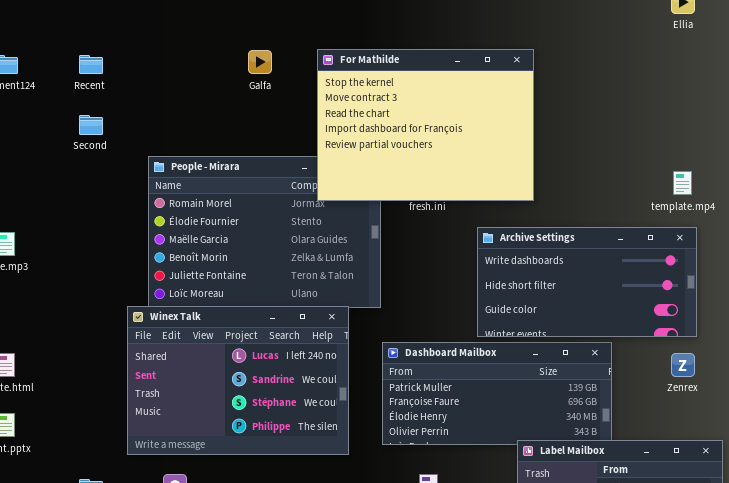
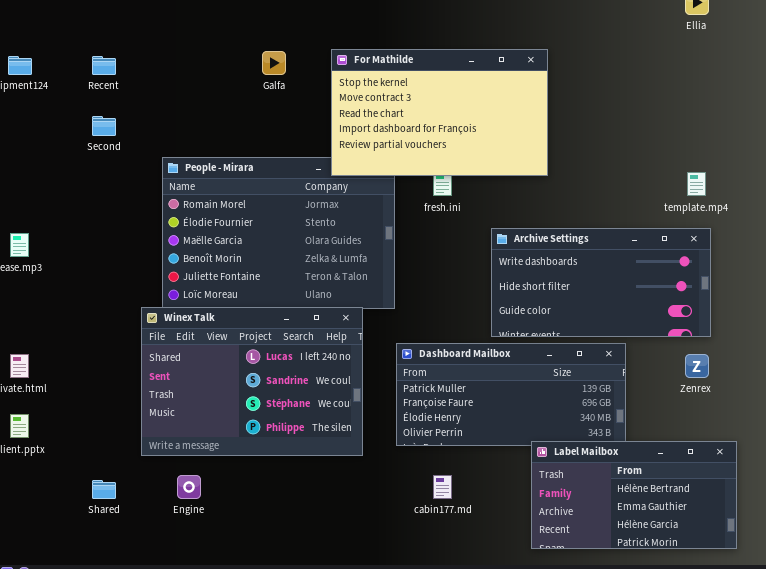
For Mathilde: [317,49,534,201] -> [331,49,548,176], resized

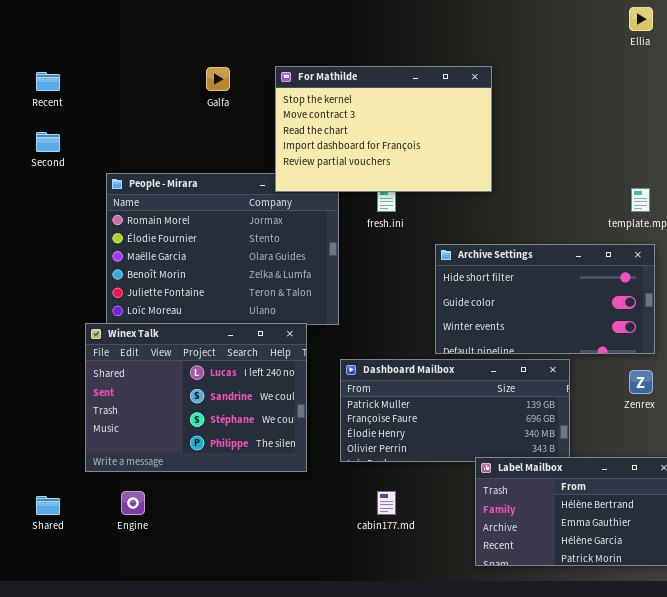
Archive Settings: [491,228,711,337] -> [435,244,655,354], scrolled down 1 row

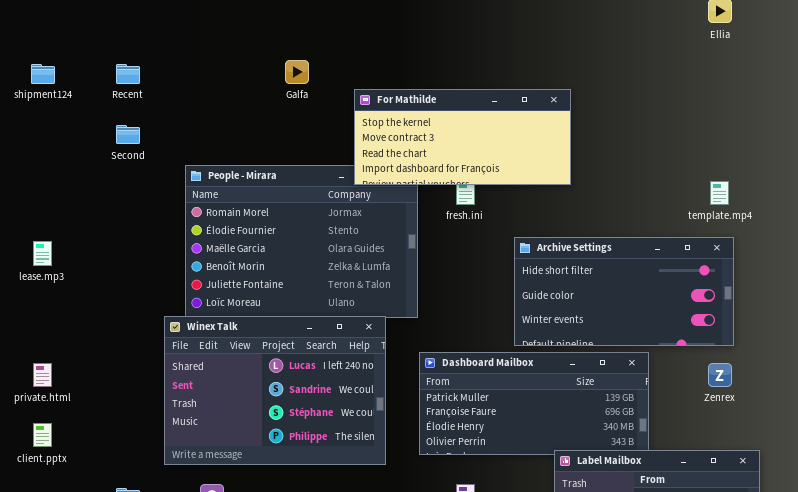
For Mathilde: [275,66,492,192] -> [354,89,571,185], resized

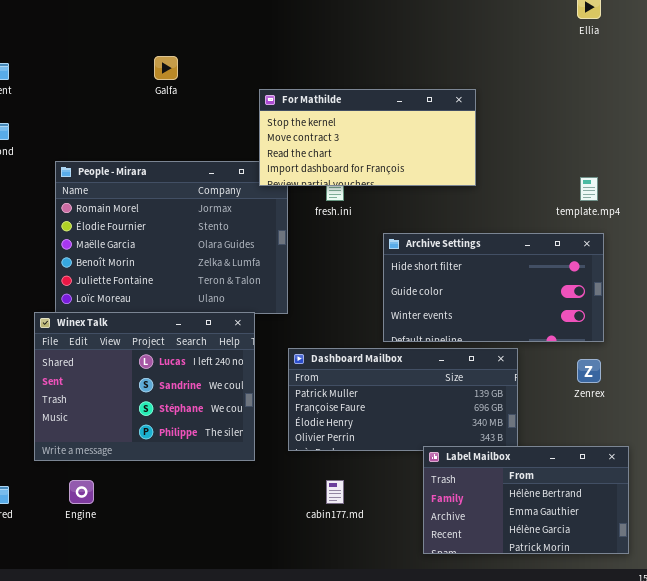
For Mathilde: [354,89,571,185] -> [259,89,476,186], moved

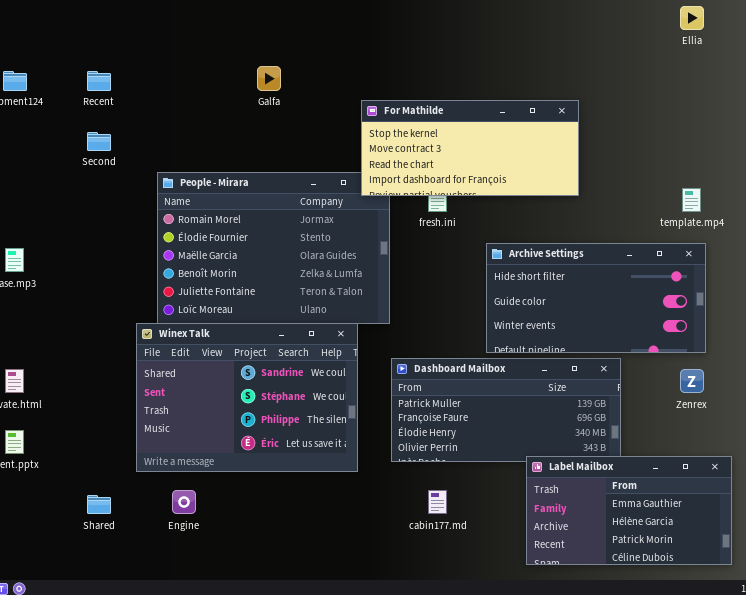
Winex Talk: [34,312,255,461] -> [136,323,358,472], scrolled down 1 row
Label Mailbox: [423,446,629,554] -> [526,456,732,565], scrolled down 1 row

